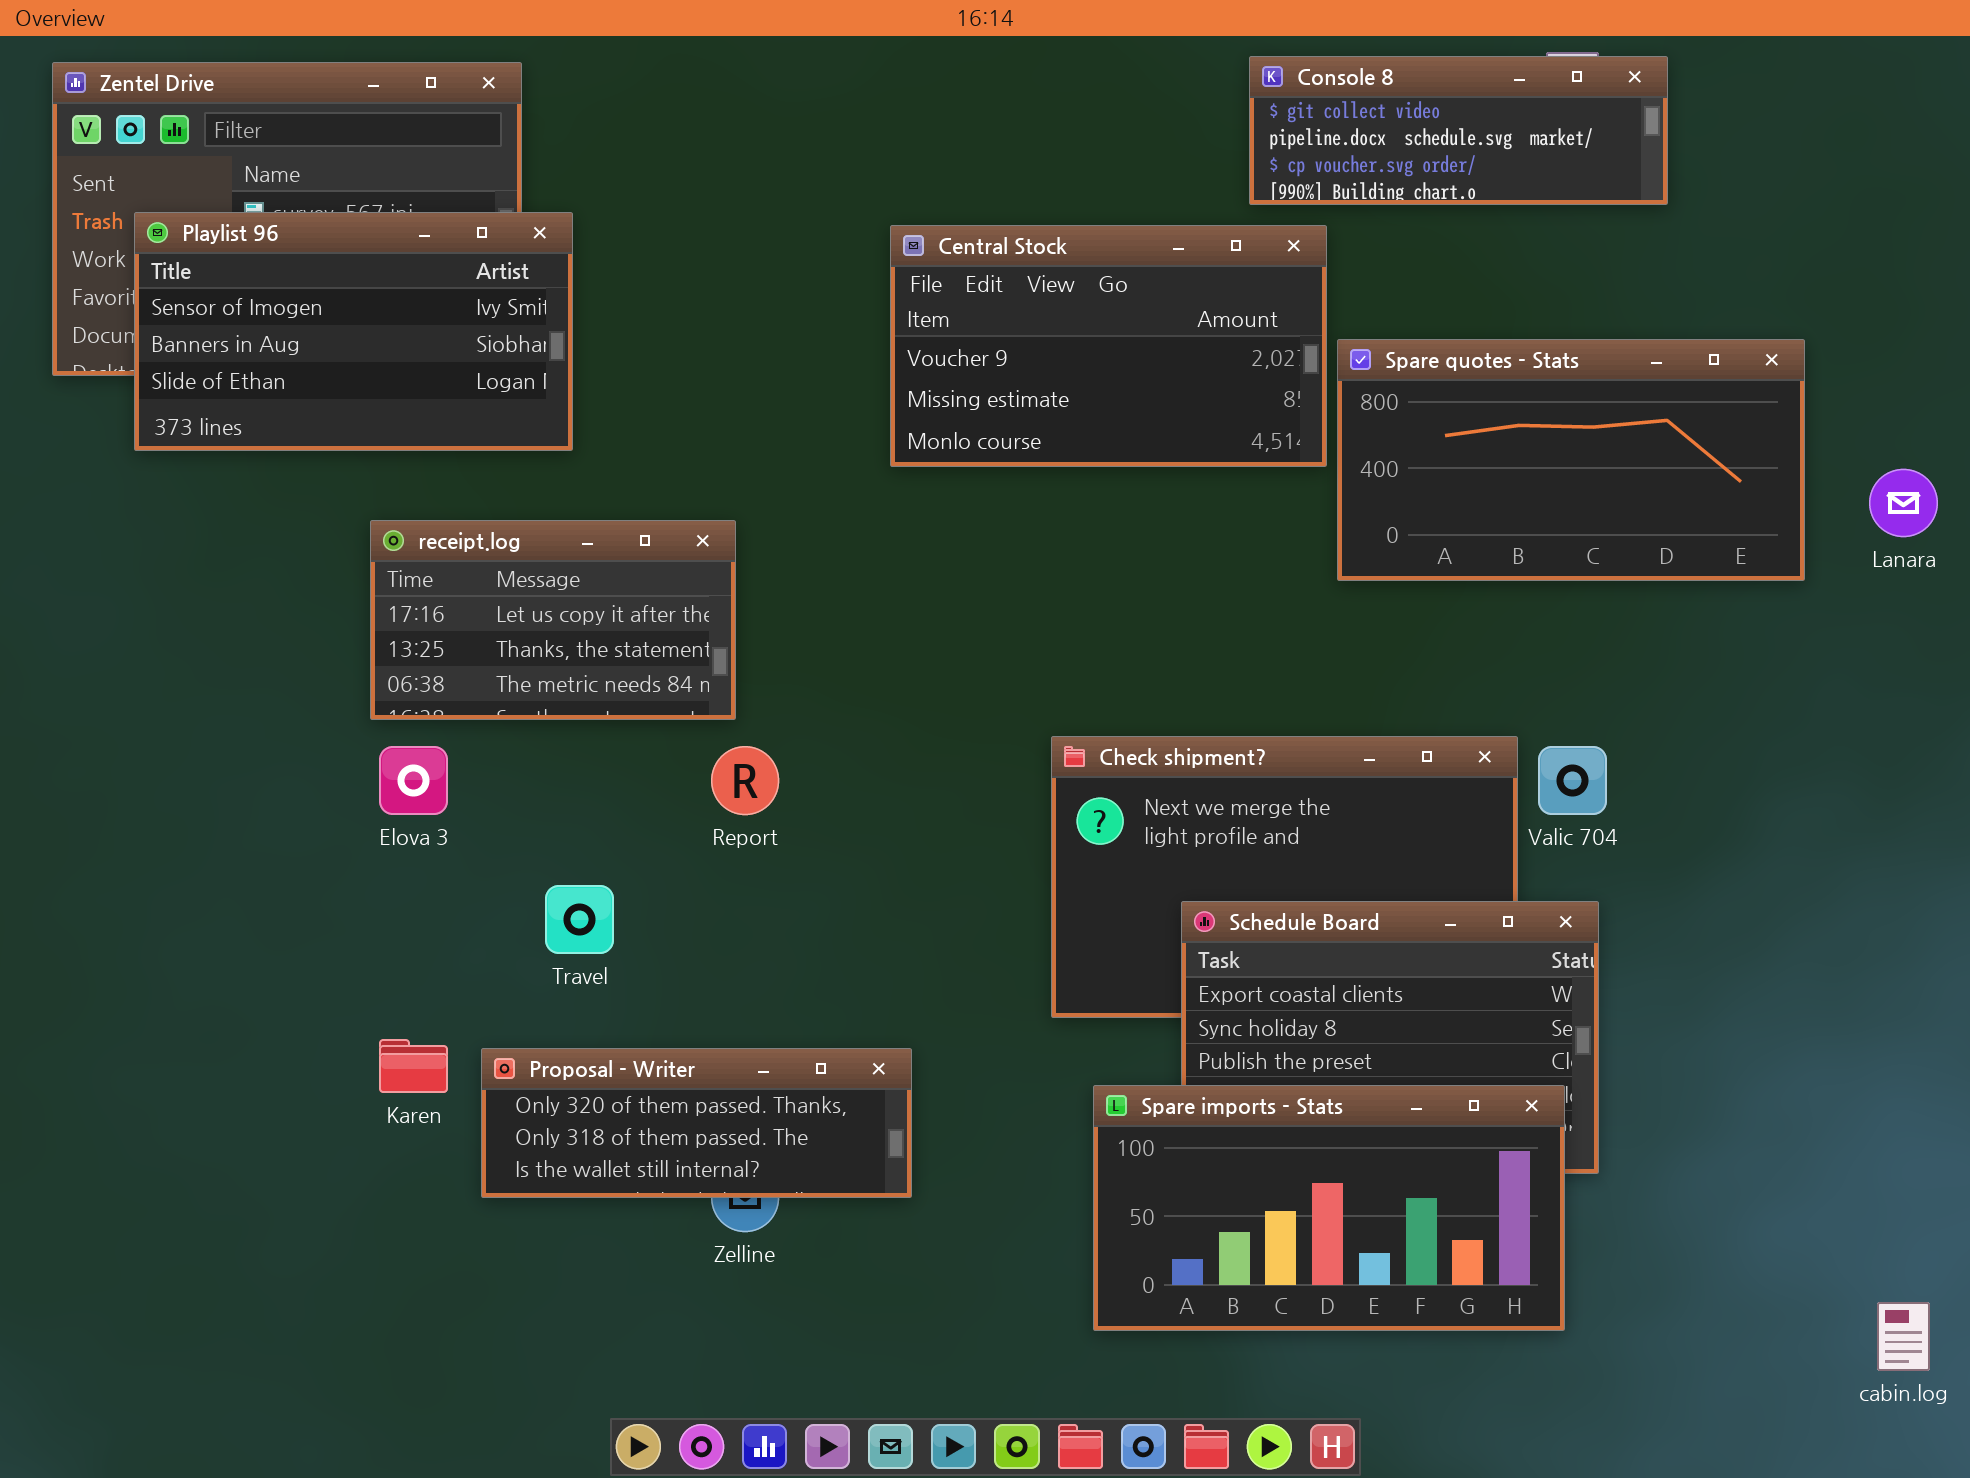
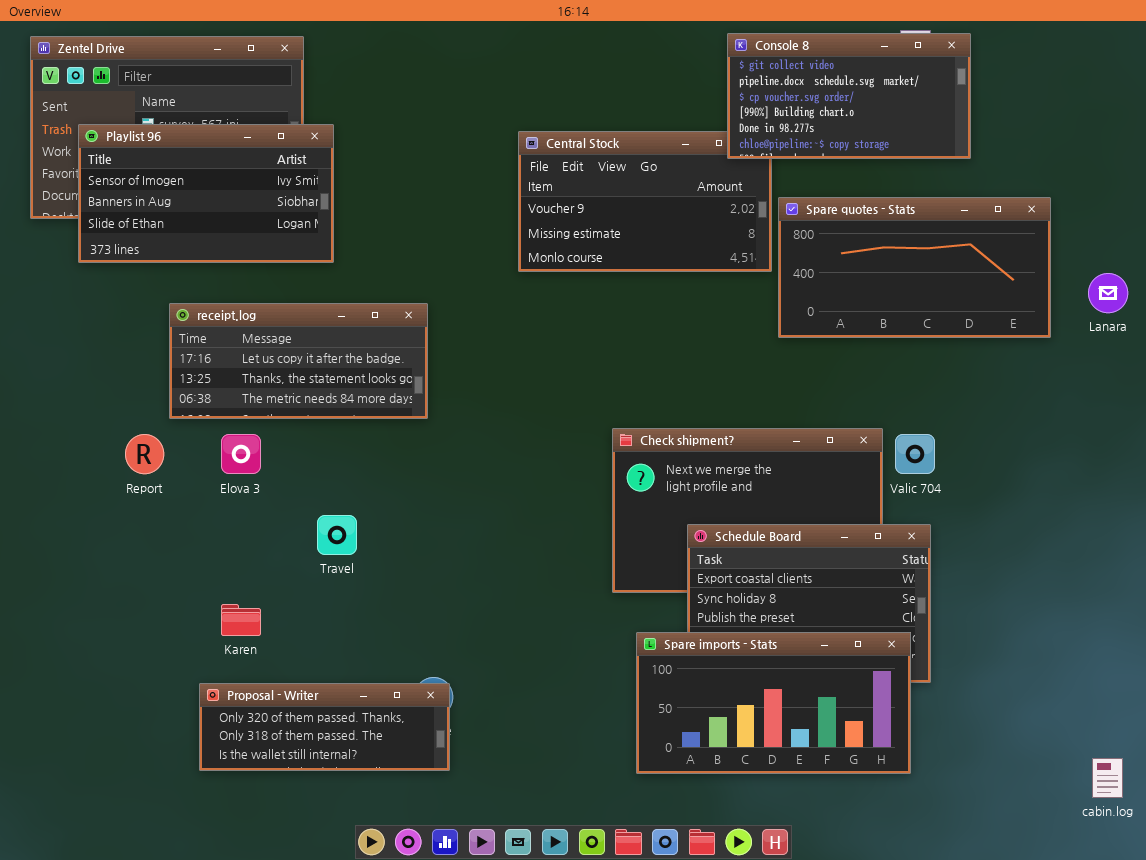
Console 8: [1249,56,1668,205] -> [727,33,971,159], resized
receipt.log: [370,520,736,720] -> [169,303,428,419], resized
Report: [711,746,779,815] -> [125,434,164,474], moved
Proposal - Writer: [481,1048,912,1198] -> [199,683,450,771], moved

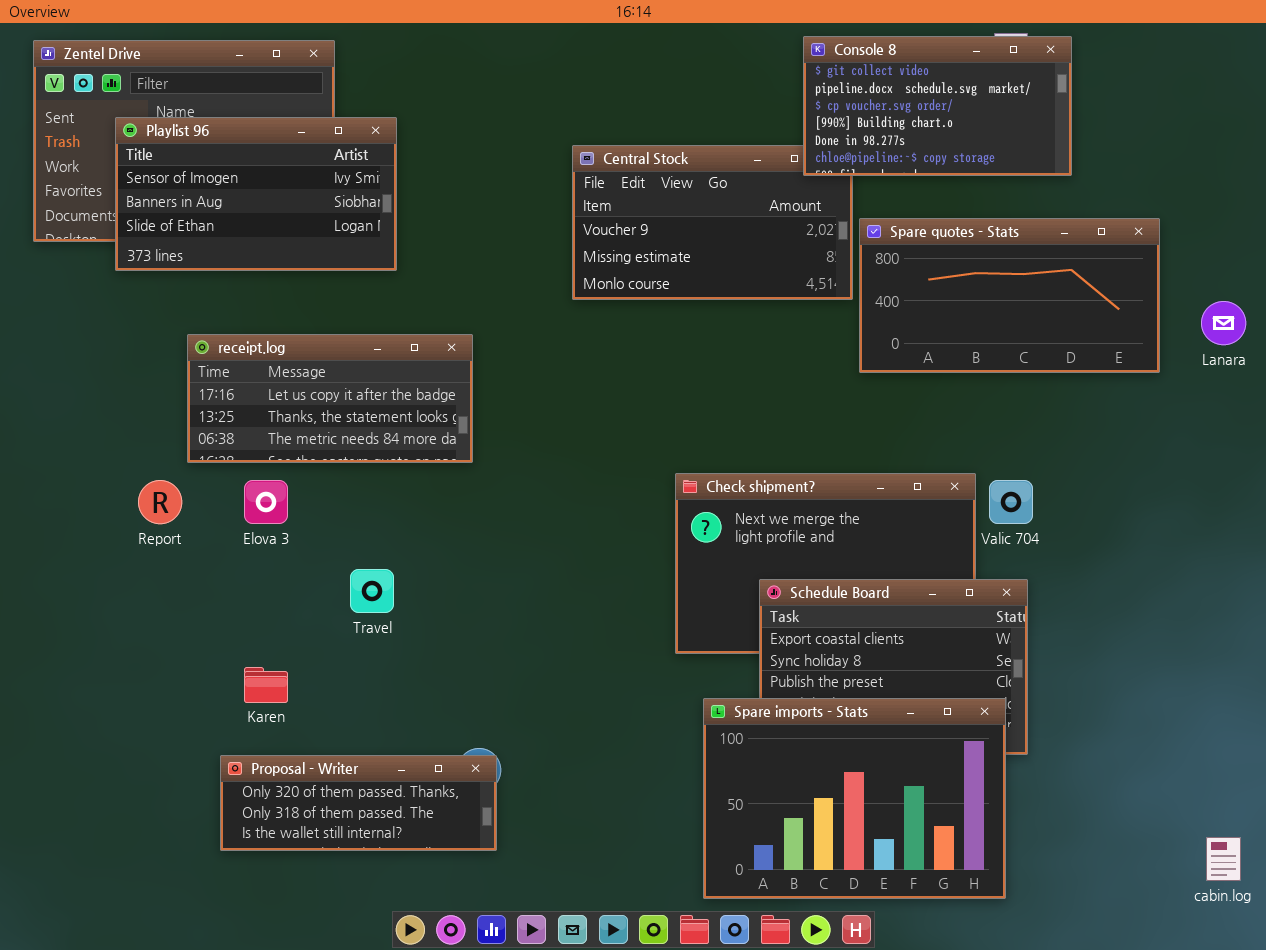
Playlist 96: [78,124,334,263] -> [115,117,397,271], moved
Spare imports - Stats: [636,632,911,774] -> [703,698,1006,899], resized

